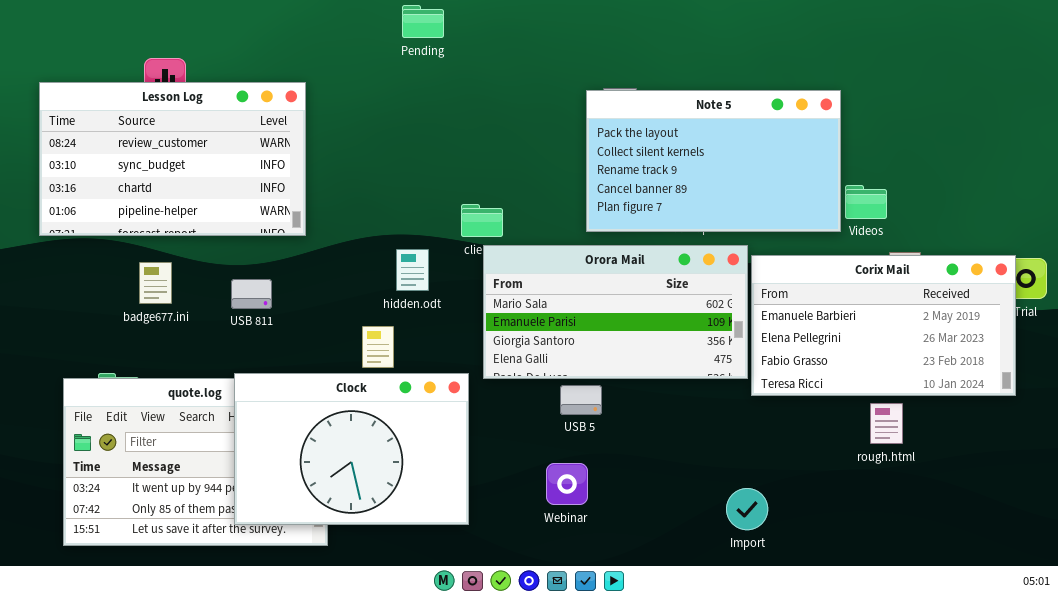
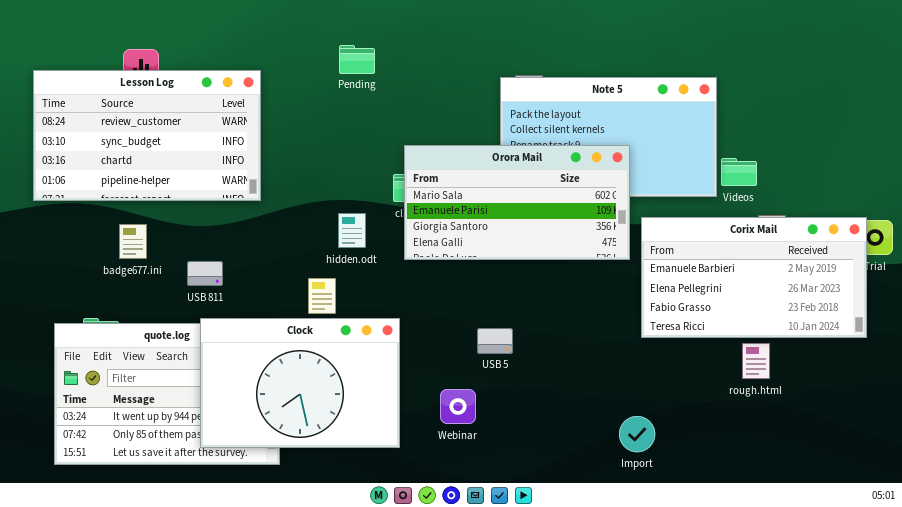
Pending: [402,5,444,38] -> [339,45,375,74], moved
Orora Mail: [483,245,748,379] -> [404,145,630,260], moved
USB 811: [231,279,272,309] -> [187,261,223,286], moved
Webinar: [546,463,588,505] -> [440,389,476,424], moved

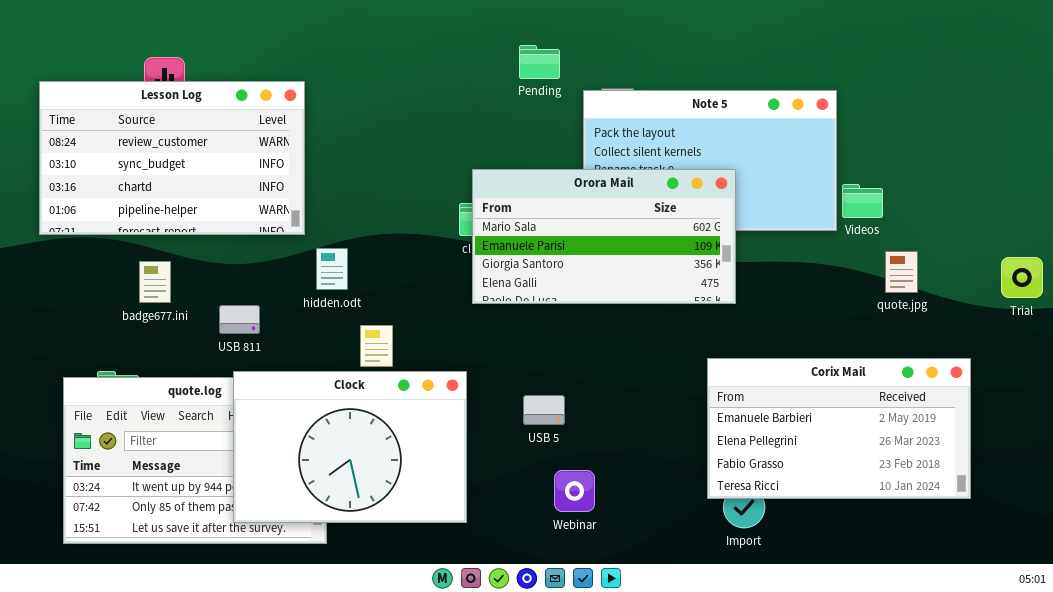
Pending: [339,45,375,74] -> [519,45,560,79], moved
hidden.odt: [338,213,366,248] -> [316,248,348,290], moved
Corix Mail: [641,217,867,338] -> [707,358,971,499], moved
USB 5: [477,328,513,354] -> [523,395,565,425], moved
Webinar: [440,389,476,424] -> [554,470,595,512], moved

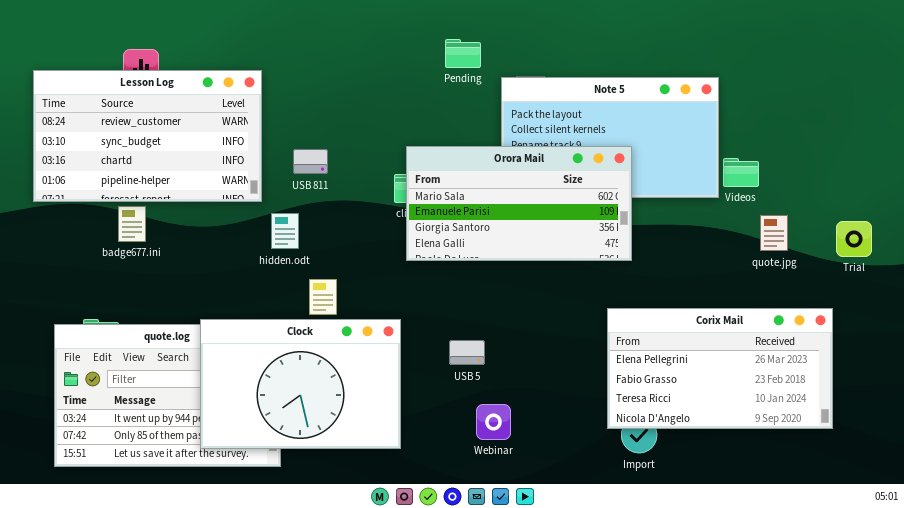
Trial: [1001,257,1043,298] -> [836,221,872,257], moved
badge677.ini: [139,261,171,303] -> [118,206,146,242], moved
USB 811: [219,305,260,334] -> [293,149,328,174], moved
Corix Mail: [707,358,971,499] -> [607,308,833,429], scrolled down 1 row

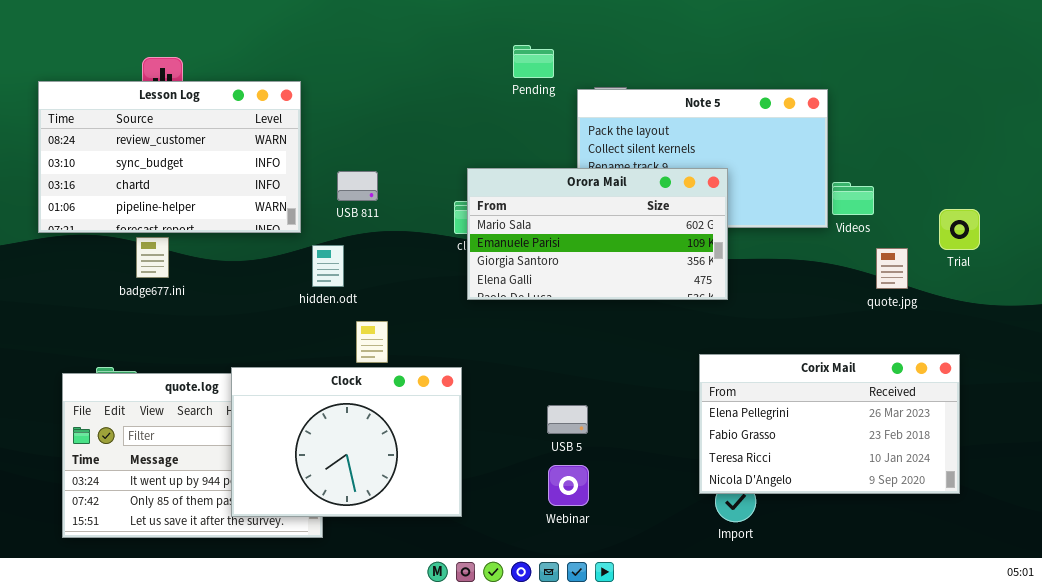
Trial: [836,221,872,257] -> [939,209,980,250], moved
USB 5: [449,340,485,365] -> [547,405,588,434], moved

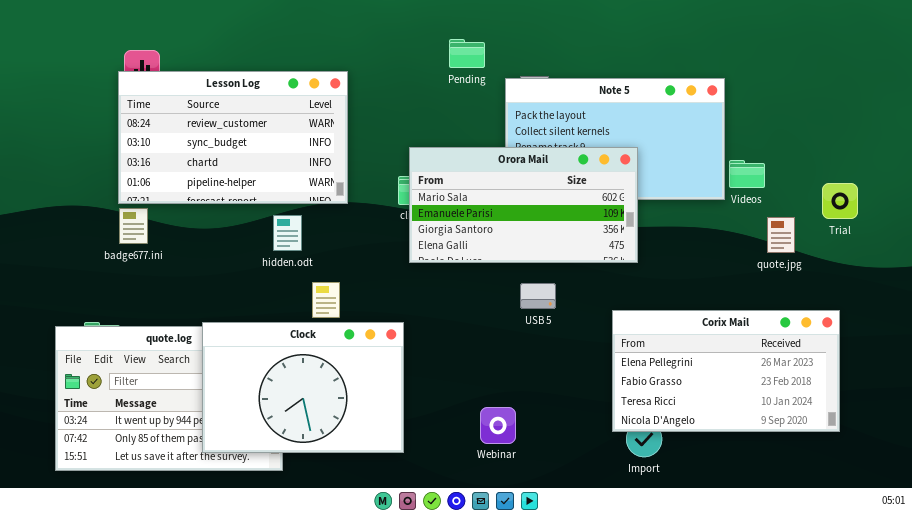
Lesson Log: [38,81,301,233] -> [118,71,348,204], moved
USB 5: [547,405,588,434] -> [520,283,556,309], moved

